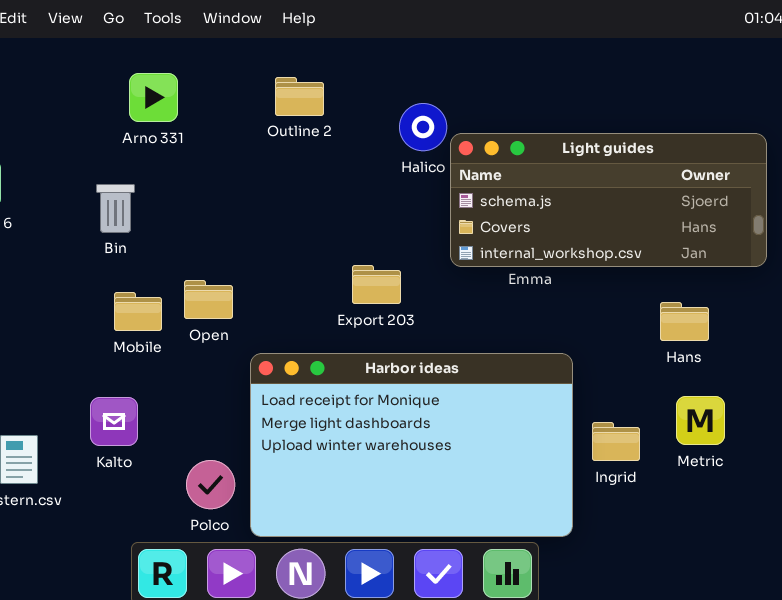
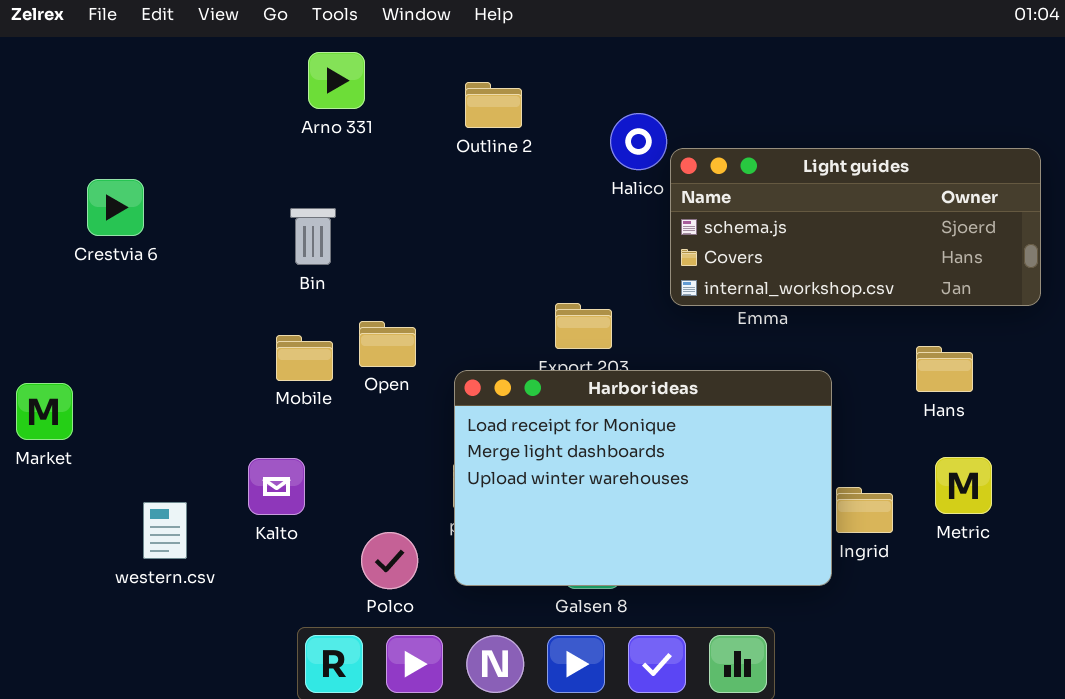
Arno 331: [129,73,178,122] -> [308,52,365,109], moved
Bin: [96,184,135,233] -> [290,208,336,265], moved
Harbor ideas: [250,353,573,537] -> [454,370,832,586], moved

